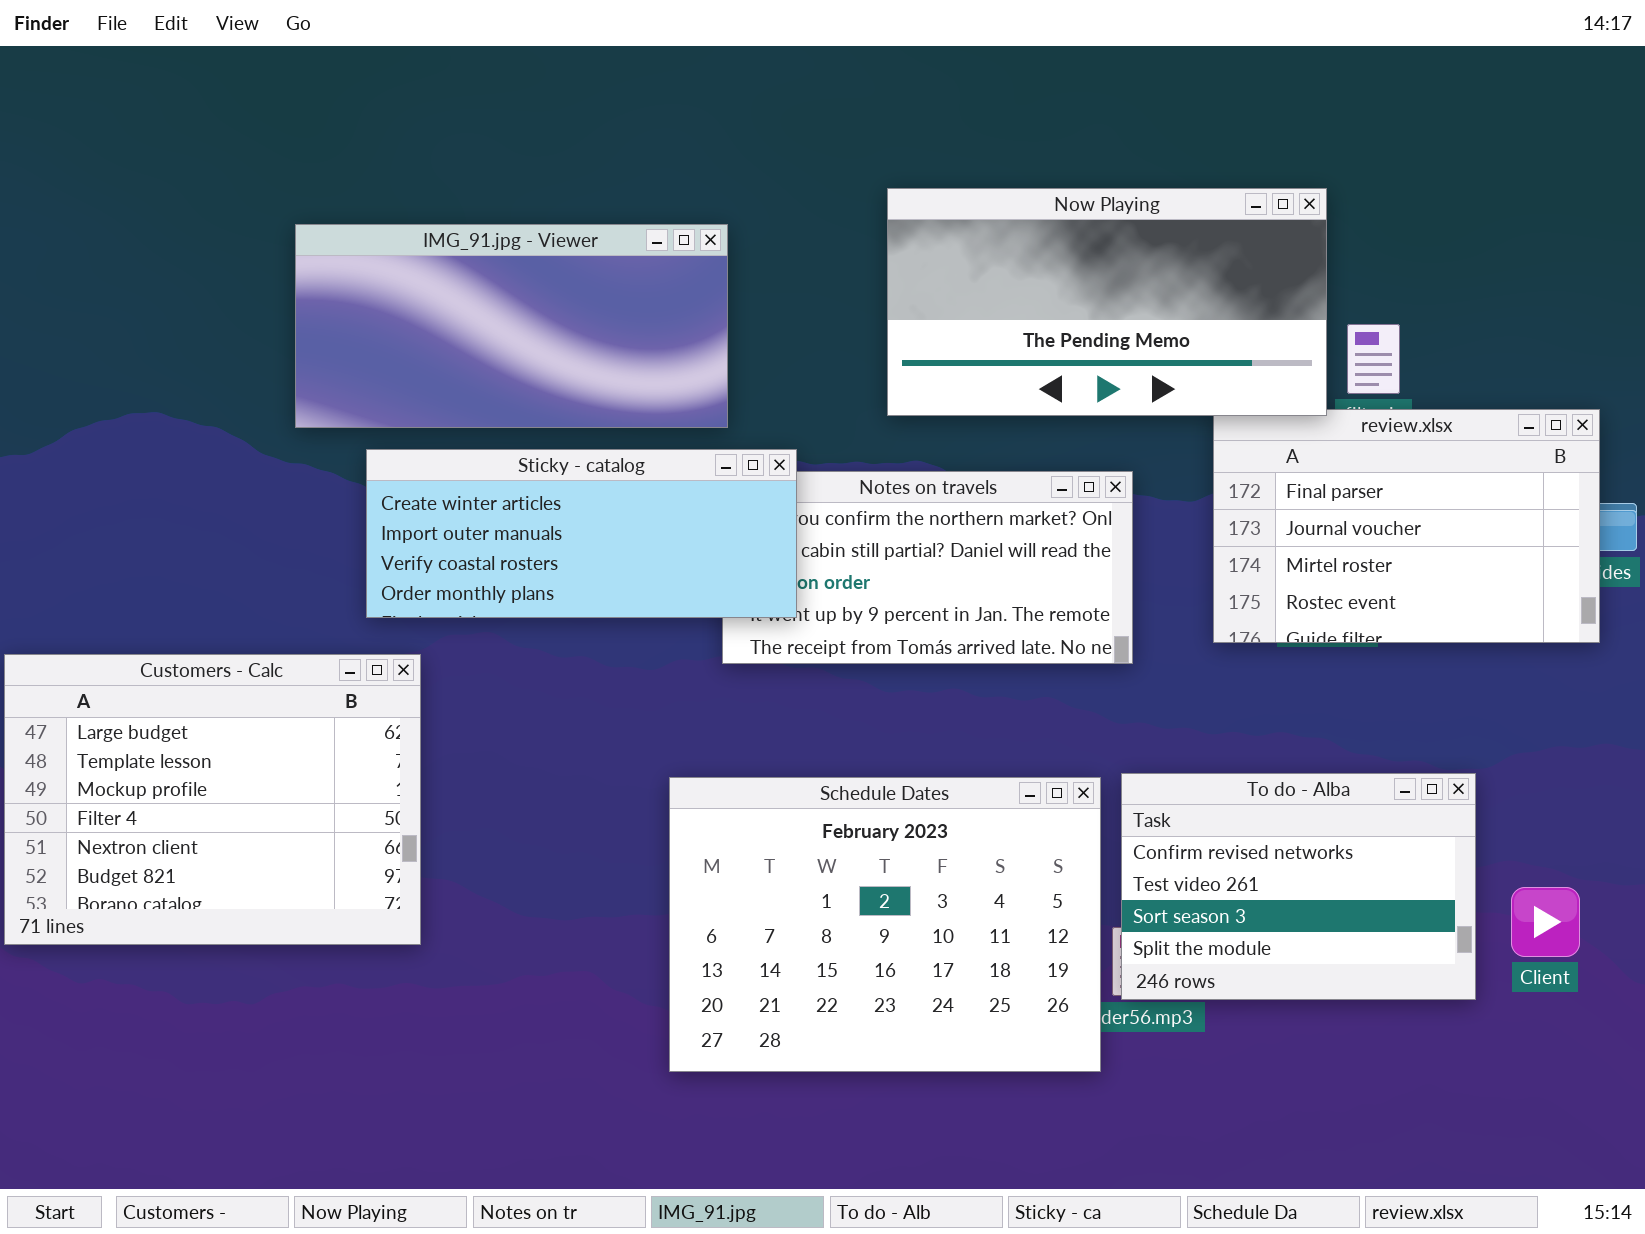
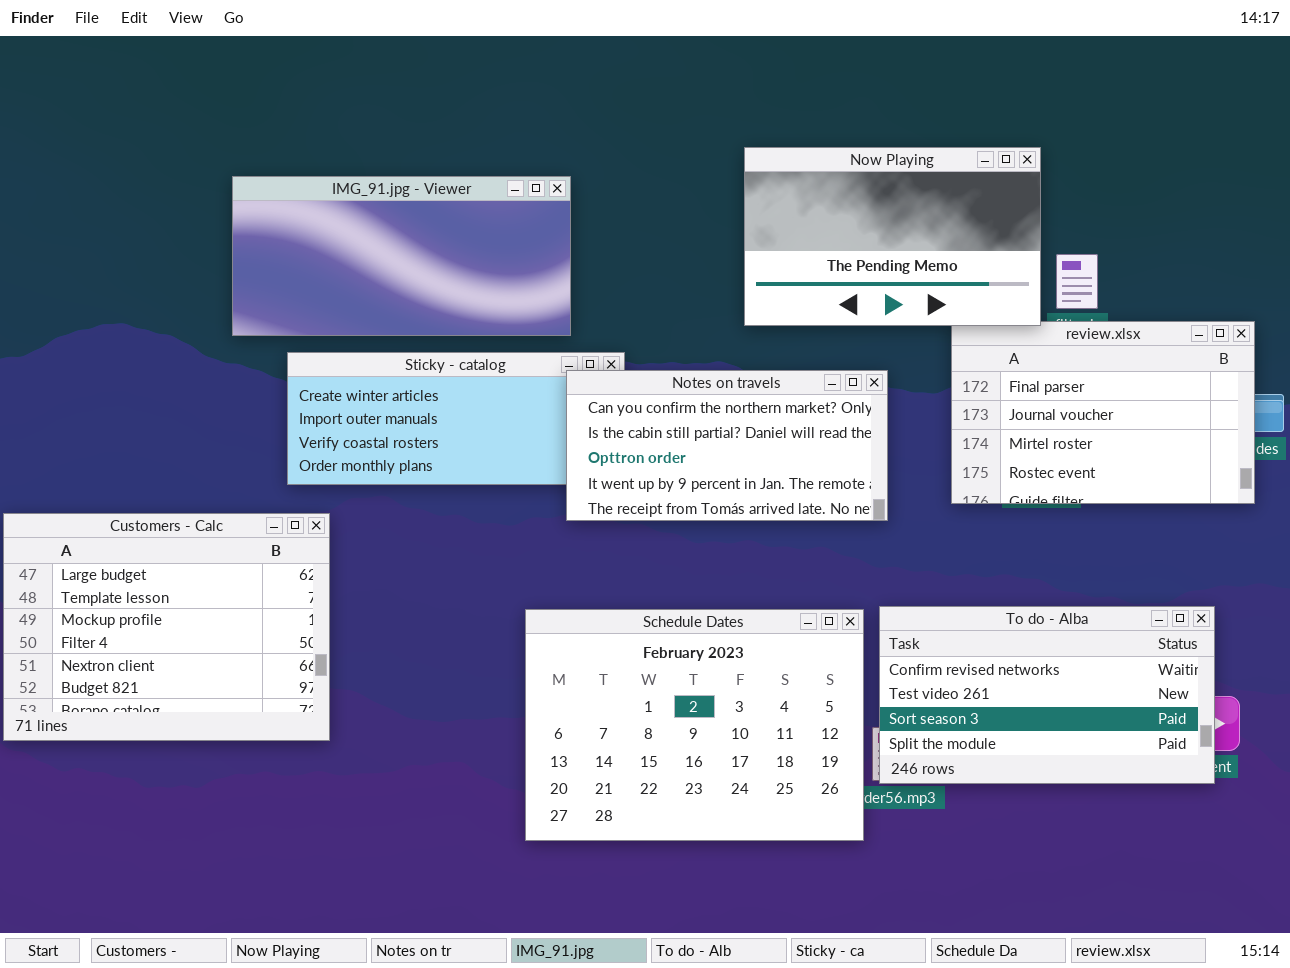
Now Playing: [887,188,1327,416] -> [744,147,1041,326], resized
Notes on travels: [722,471,1133,664] -> [566,370,888,521], raised
To do - Alba: [1121,773,1476,1000] -> [879,606,1215,784], resized

